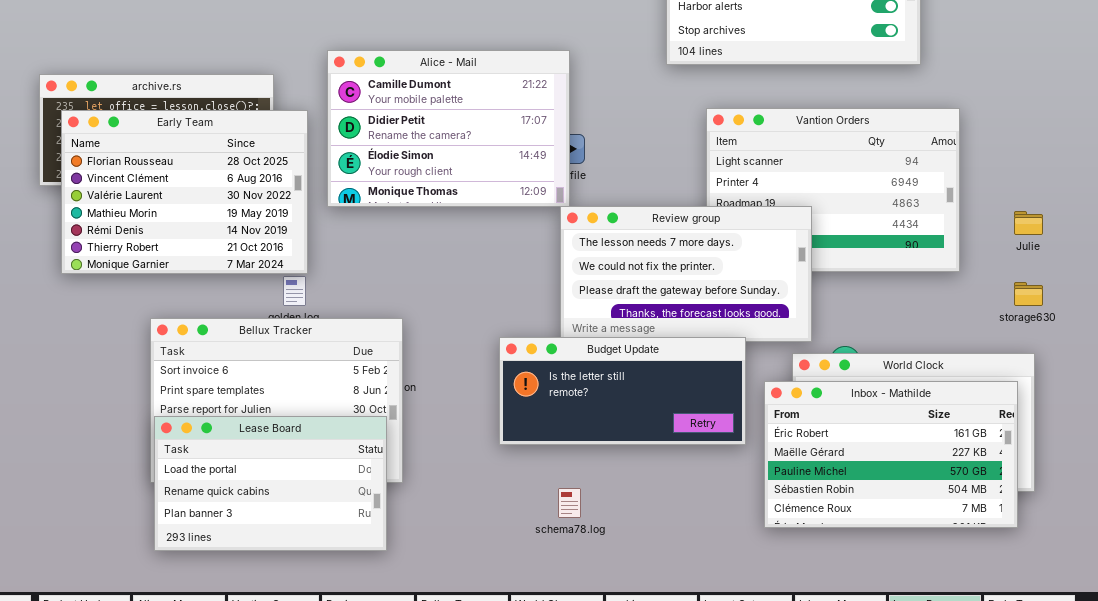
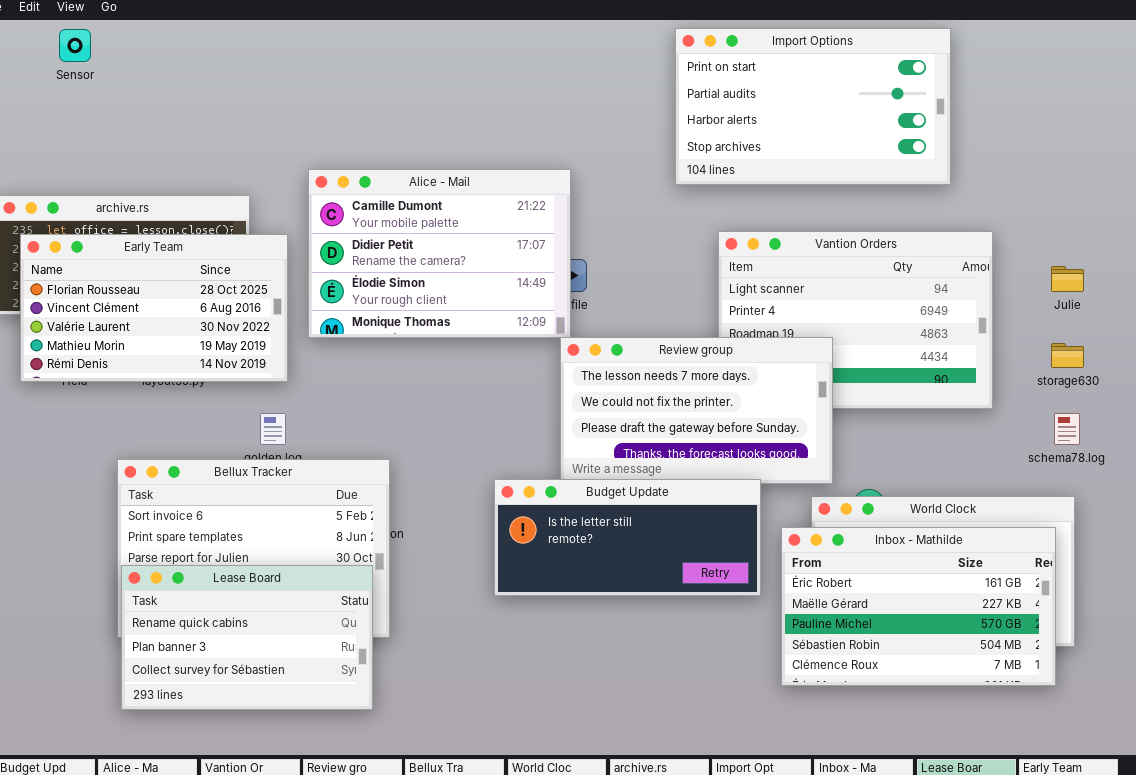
Early Team: [61,110,308,274] -> [20,234,288,382], resized
Julie: [1014,211,1043,235] -> [1051,266,1084,292], moved
storage630: [1014,282,1043,306] -> [1051,343,1084,368], moved
Lease Board: [154,416,387,551] -> [121,565,373,710], scrolled down 1 row
schema78.log: [558,488,581,518] -> [1054,413,1080,445], moved

